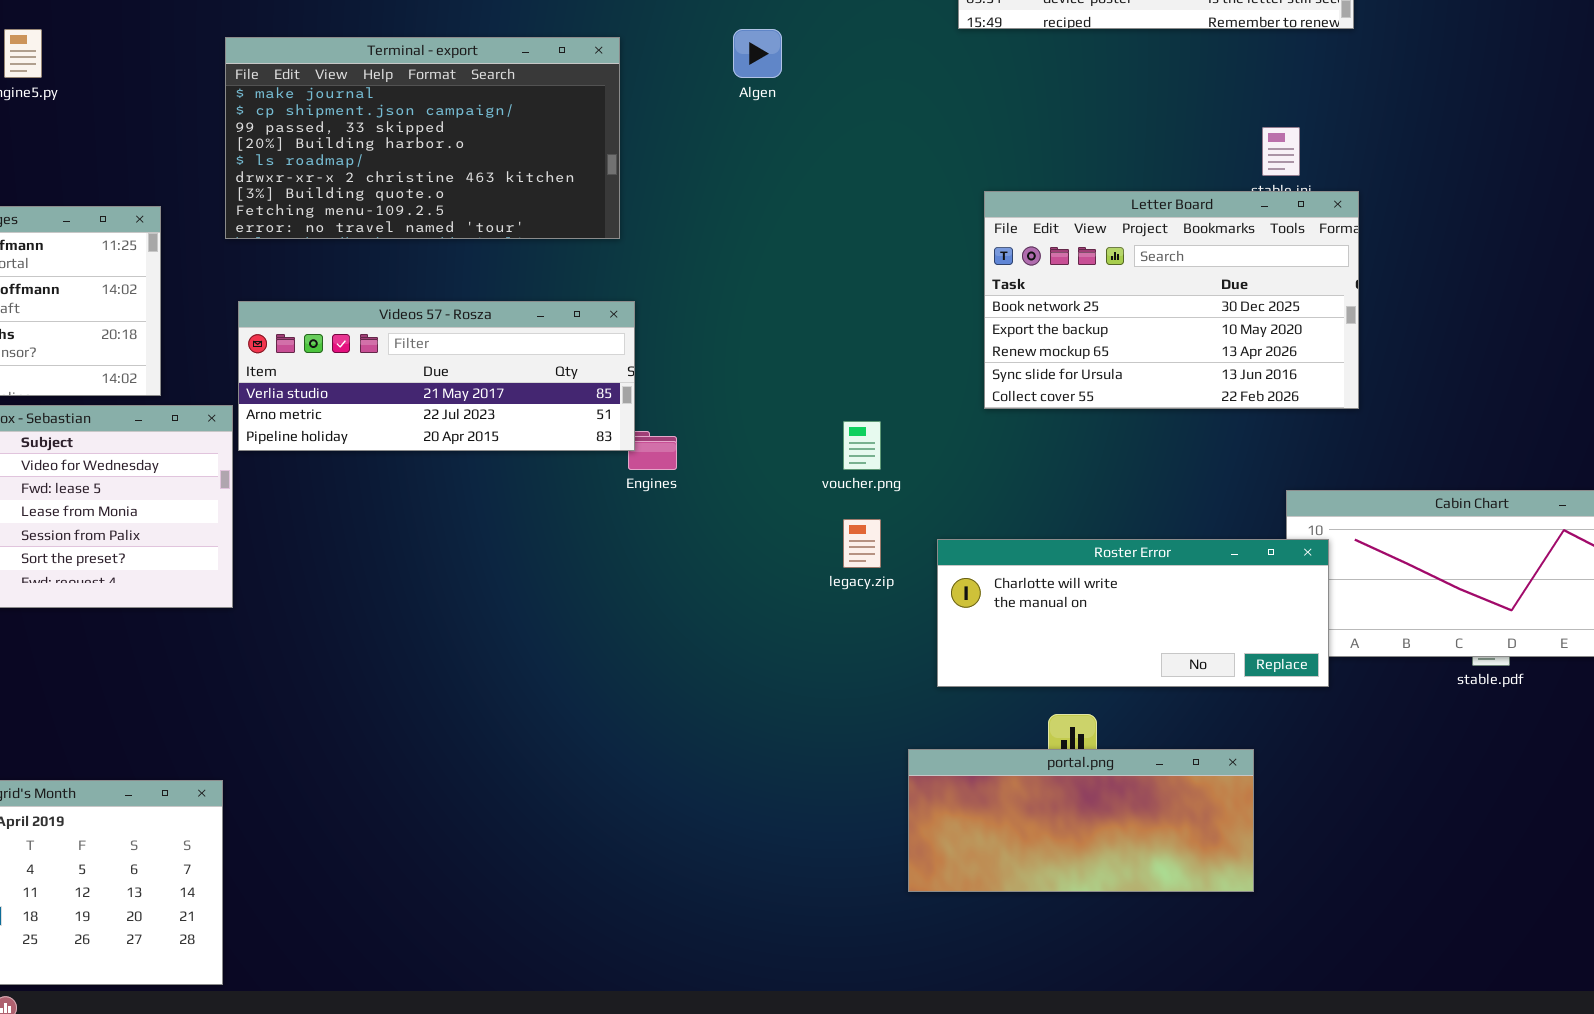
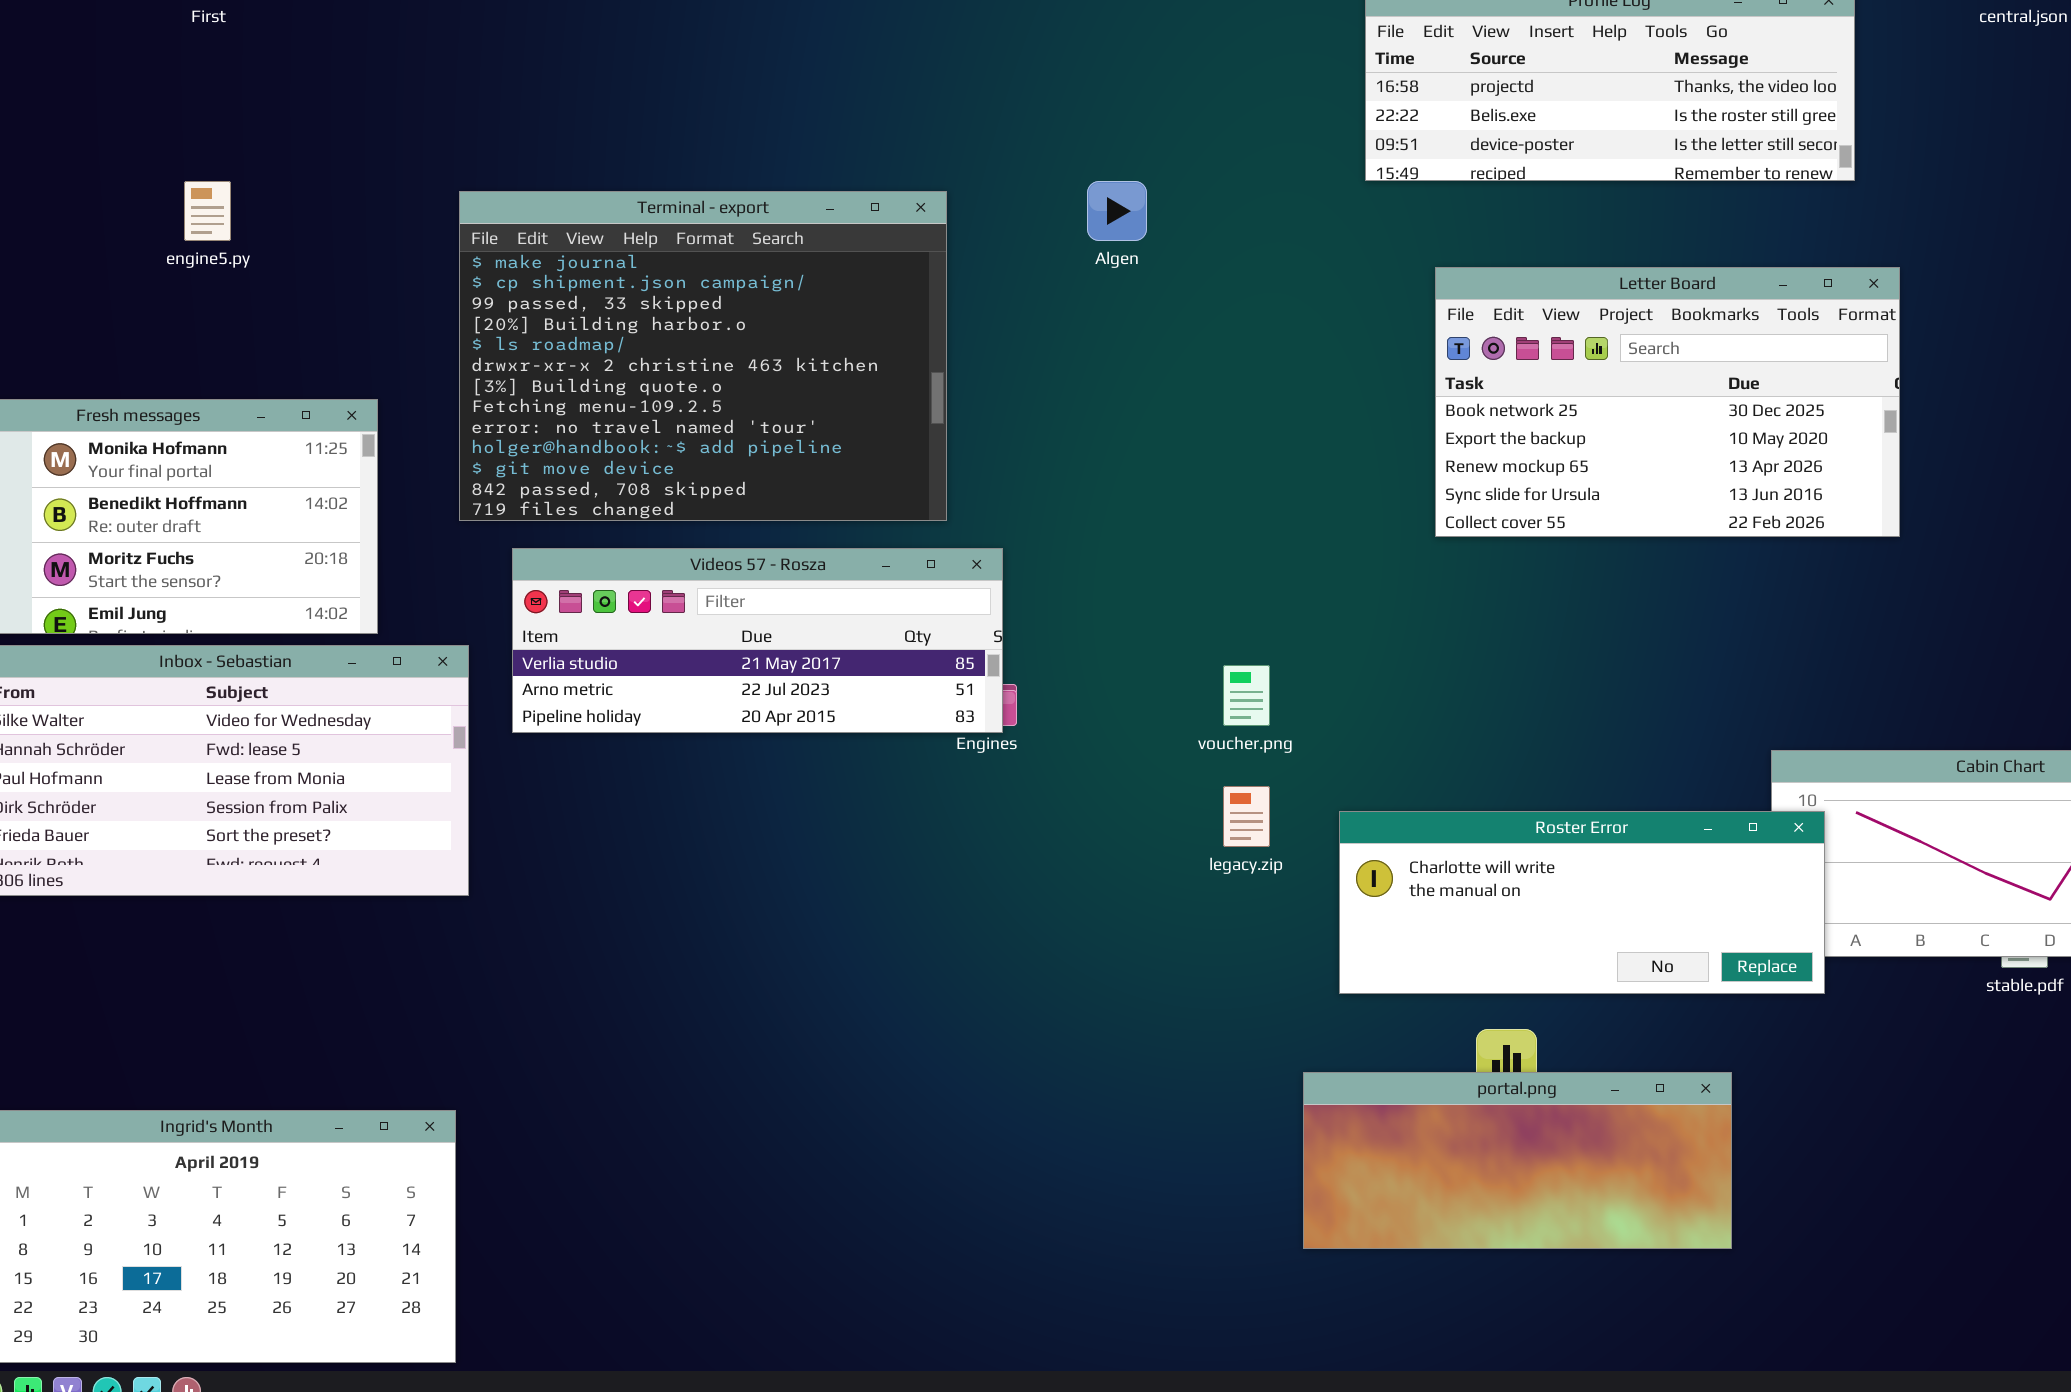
Terminal - export: [225,37,620,239] -> [459,191,947,521], resized
Letter Board: [984,191,1359,409] -> [1435,267,1900,537], moved
Videos 57 - Rosza: [238,301,635,451] -> [512,548,1003,733], moved

